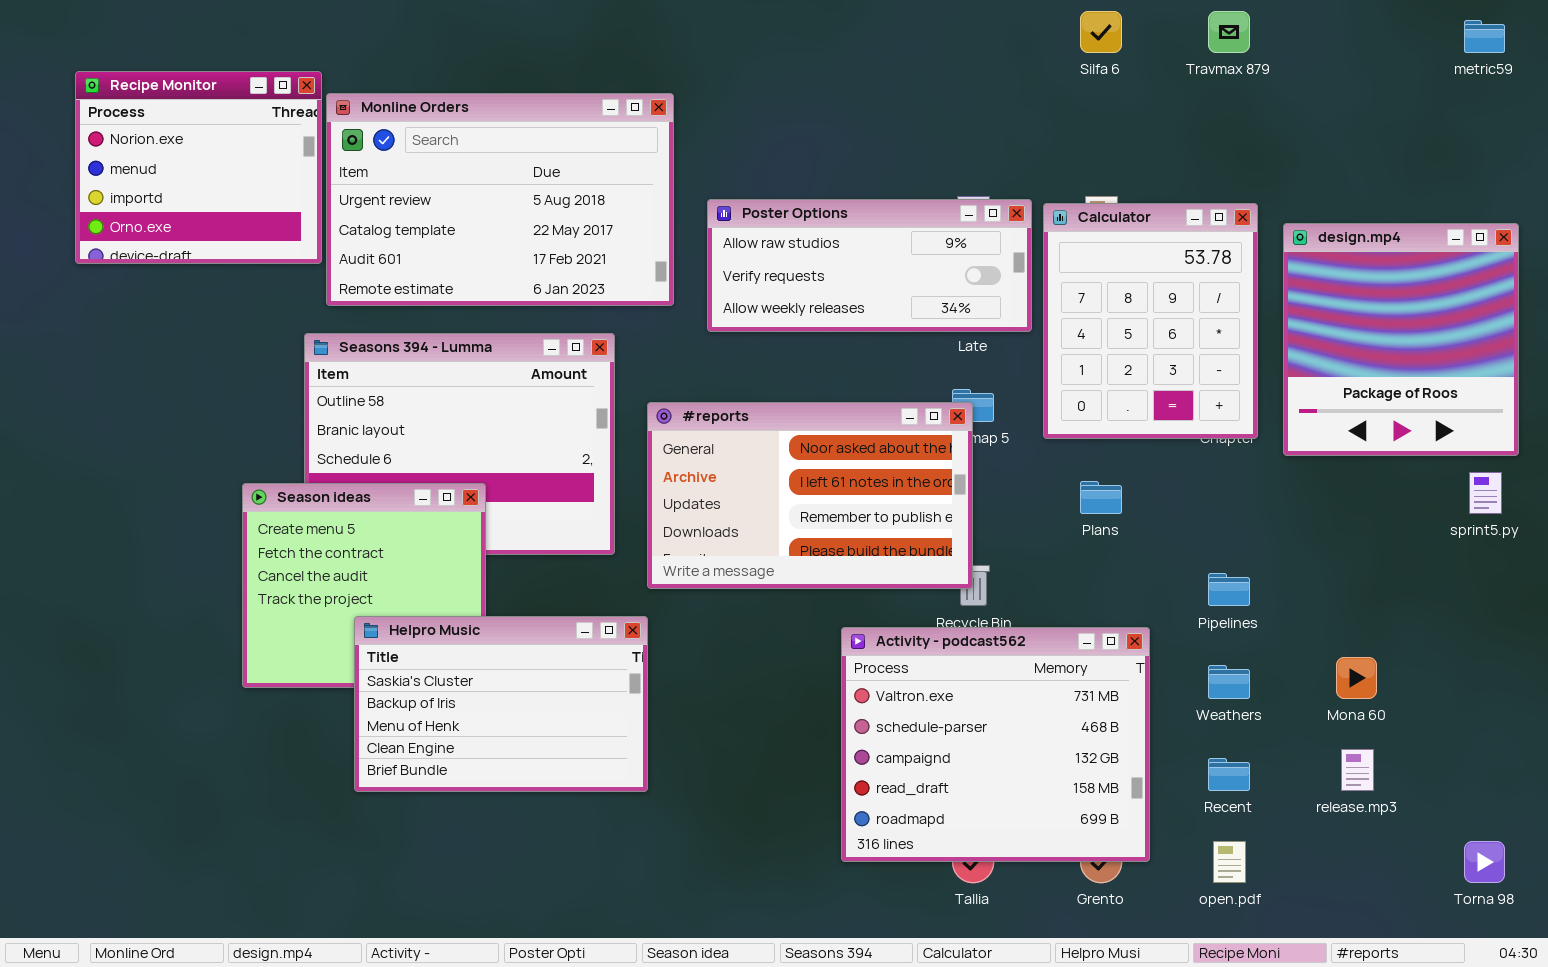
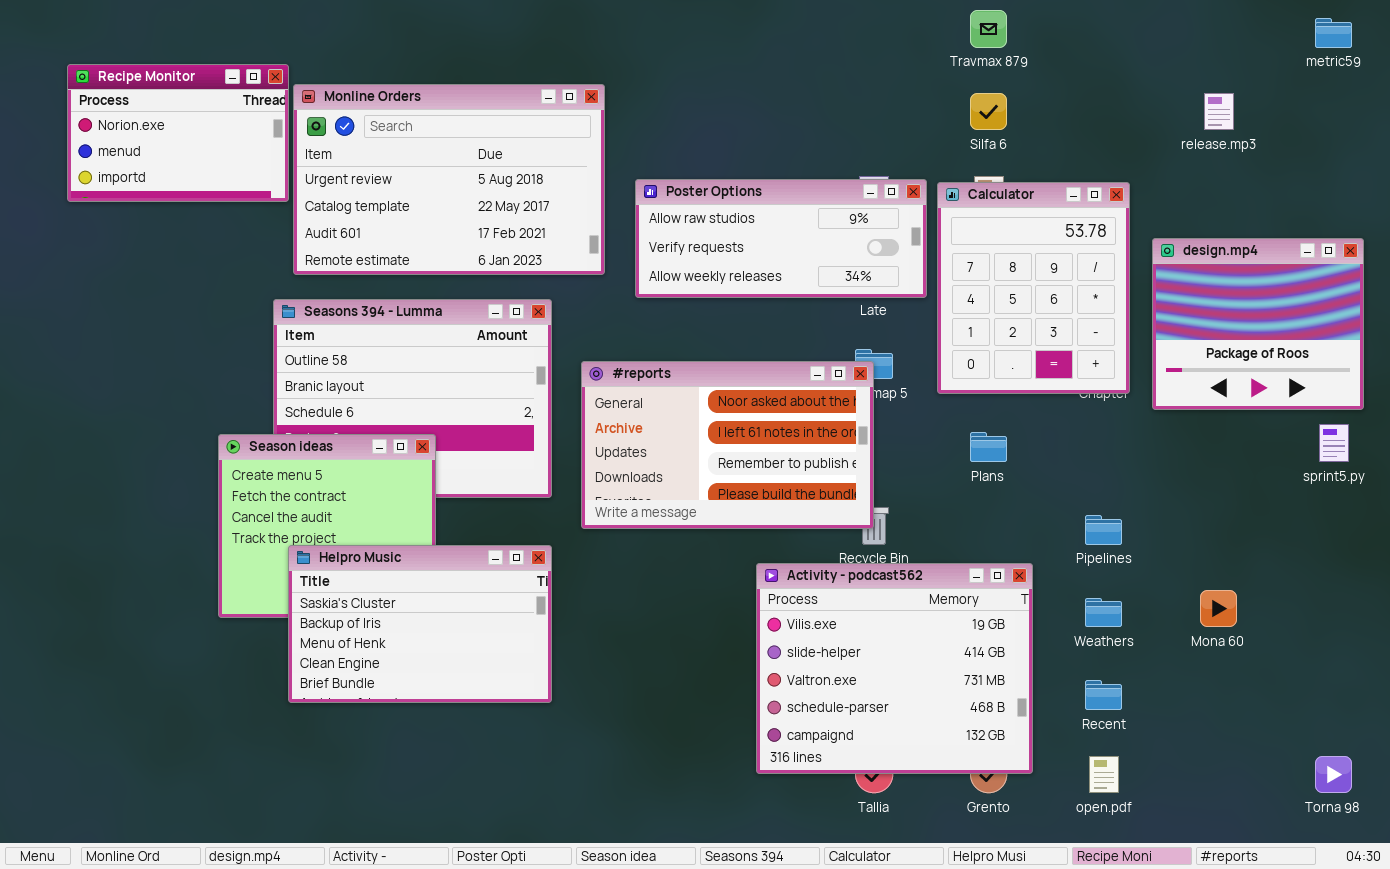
Silfa 6: [1080,11,1122,53] -> [970,93,1007,130], moved
Travmax 879: [1208,11,1250,53] -> [970,10,1007,48], moved
Recipe Monitor: [75,71,322,264] -> [67,64,289,202], resized
design.mp4: [1283,223,1519,456] -> [1152,238,1364,410], resized
Helpro Music: [354,616,648,792] -> [288,545,552,703], moved
Activity - podcast562: [841,627,1150,862] -> [756,563,1033,774], scrolled up 2 rows
release.mp3: [1341,749,1374,791] -> [1204,93,1234,130], moved

